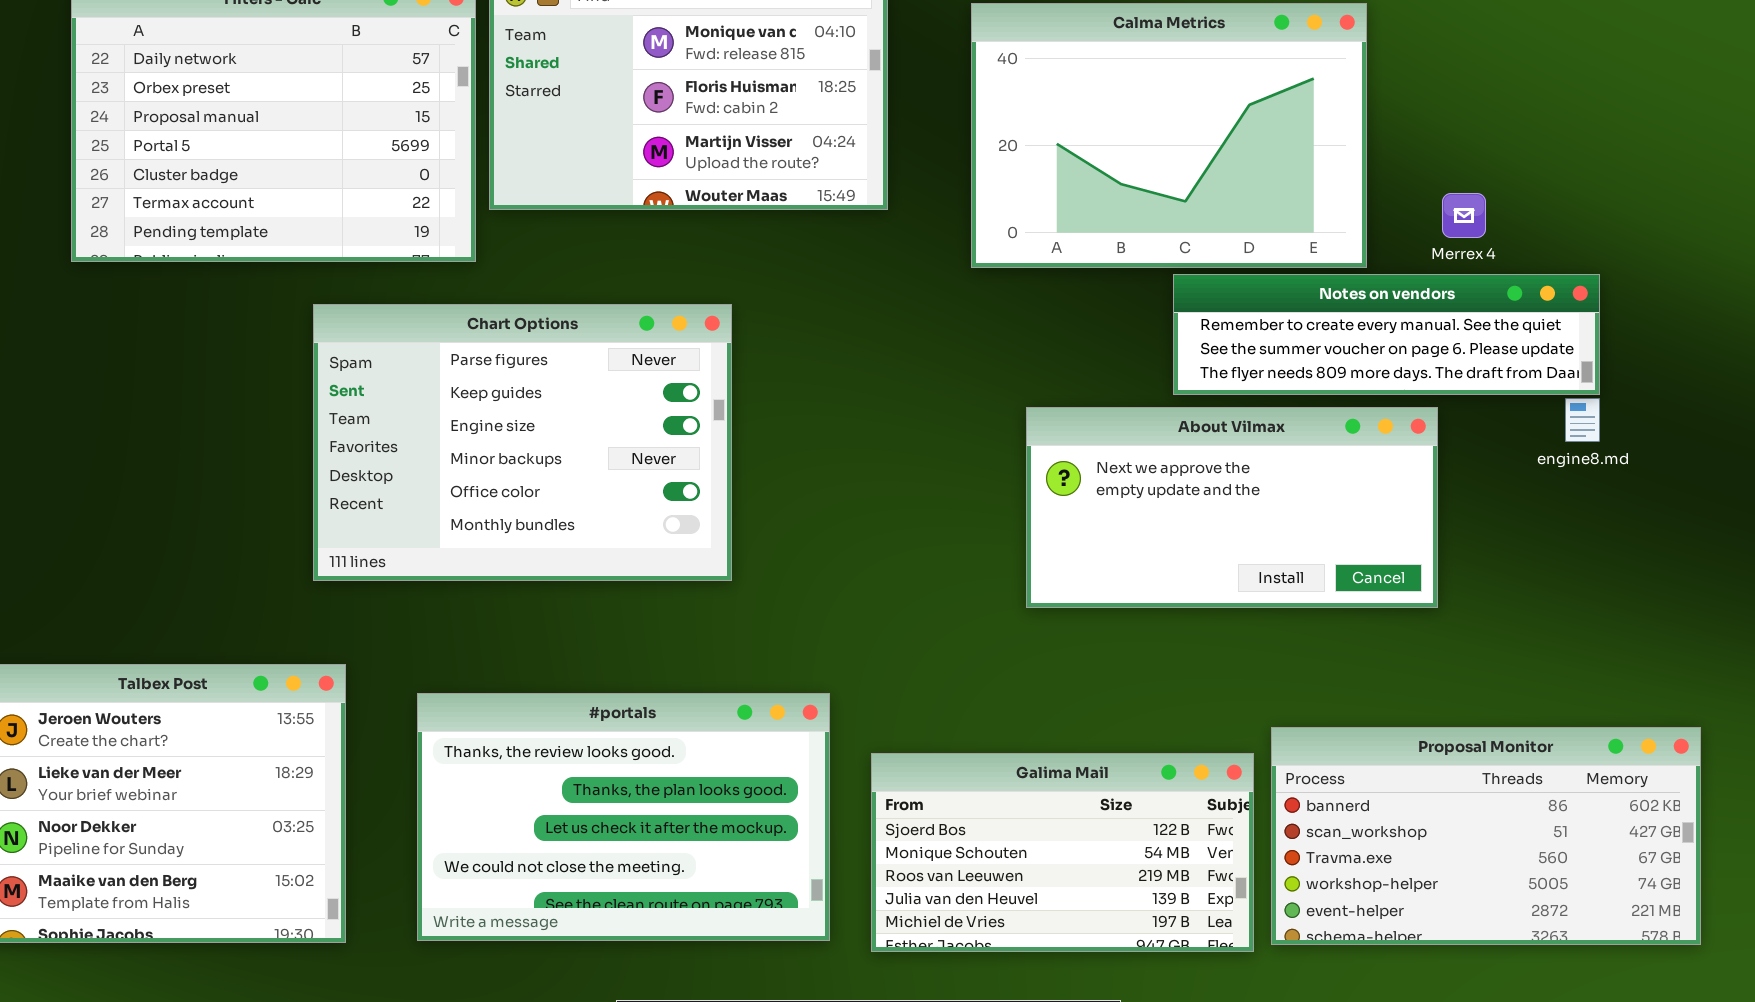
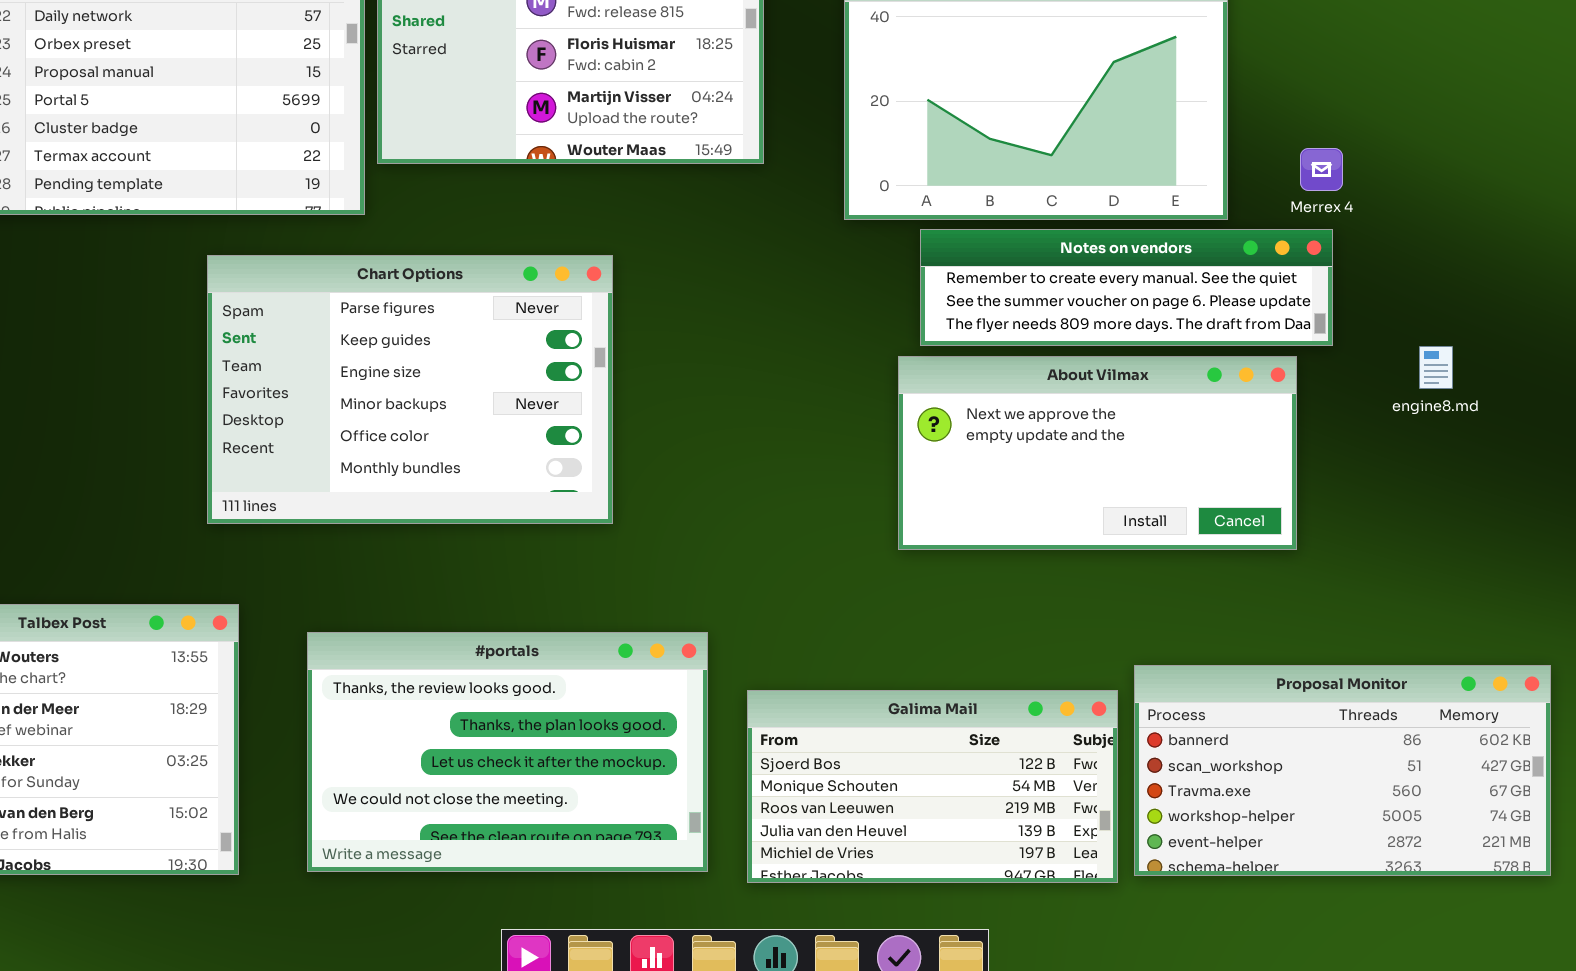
Notes on vendors: [1173,274,1600,395] -> [920,229,1333,346], moved

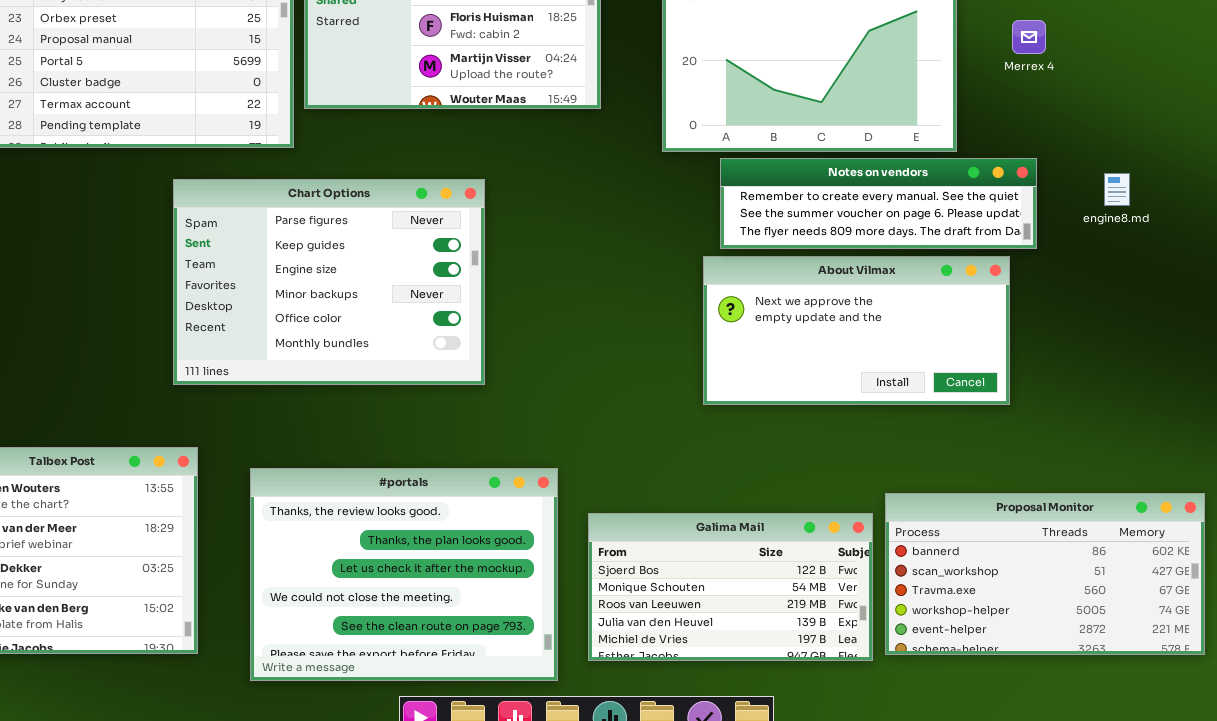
Merrex 4: [1300,148,1343,191] -> [1012,20,1046,54], moved
engine8.md: [1419,346,1453,389] -> [1104,173,1130,206], moved
#portals: [307,632,708,872] -> [250,468,558,681], resized

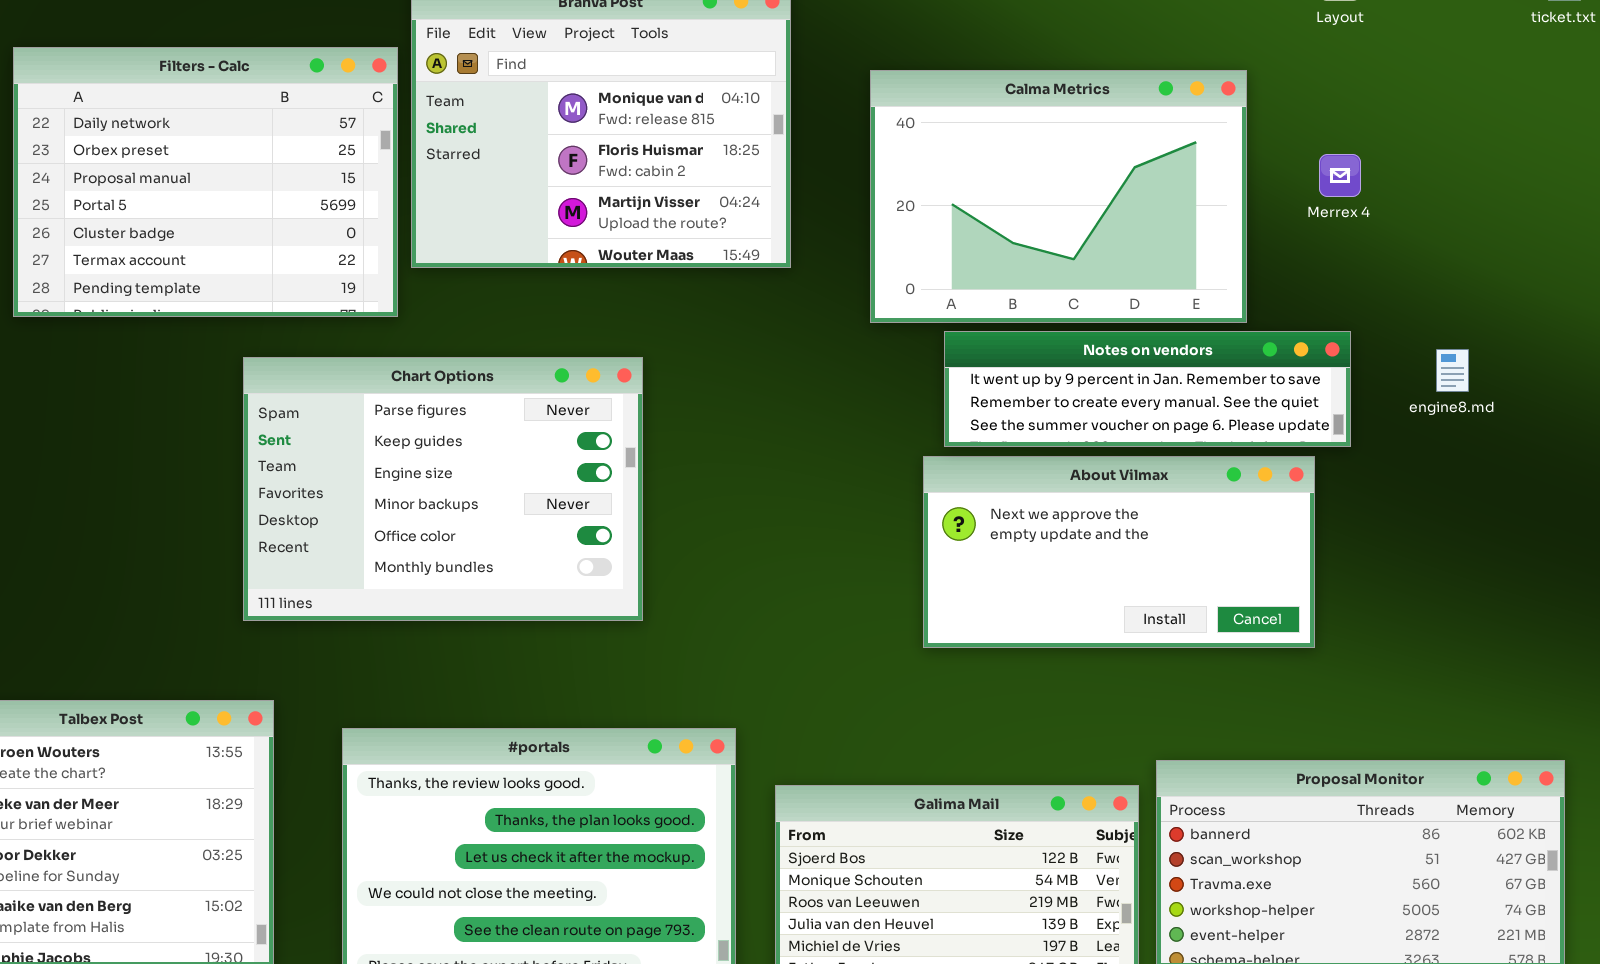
Notes on vendors: [720,158,1037,249] -> [944,331,1351,447], scrolled up 1 row

